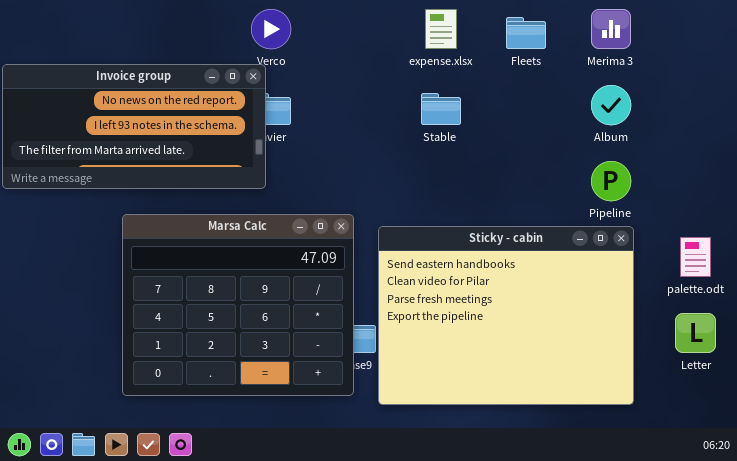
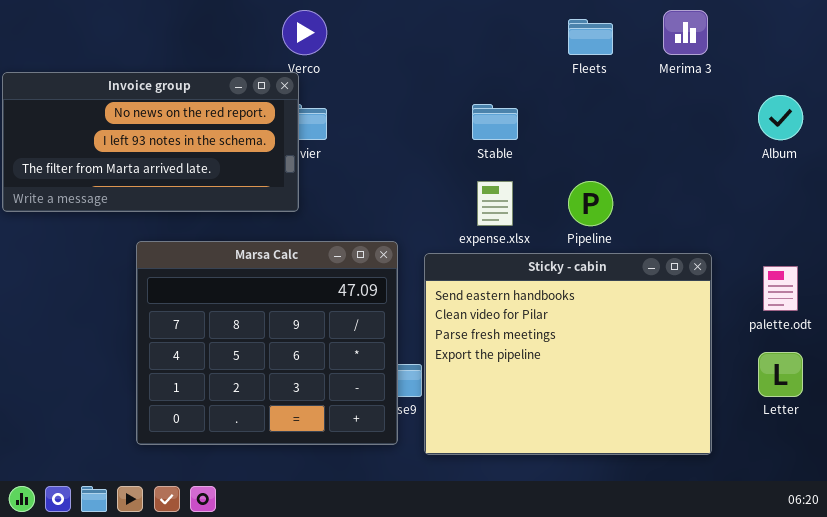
expense.xlsx: [425,9,457,49] -> [477,181,513,226], moved
Album: [591,85,631,125] -> [758,95,803,140], moved
Pipeline: [591,161,631,201] -> [568,181,613,226], moved

